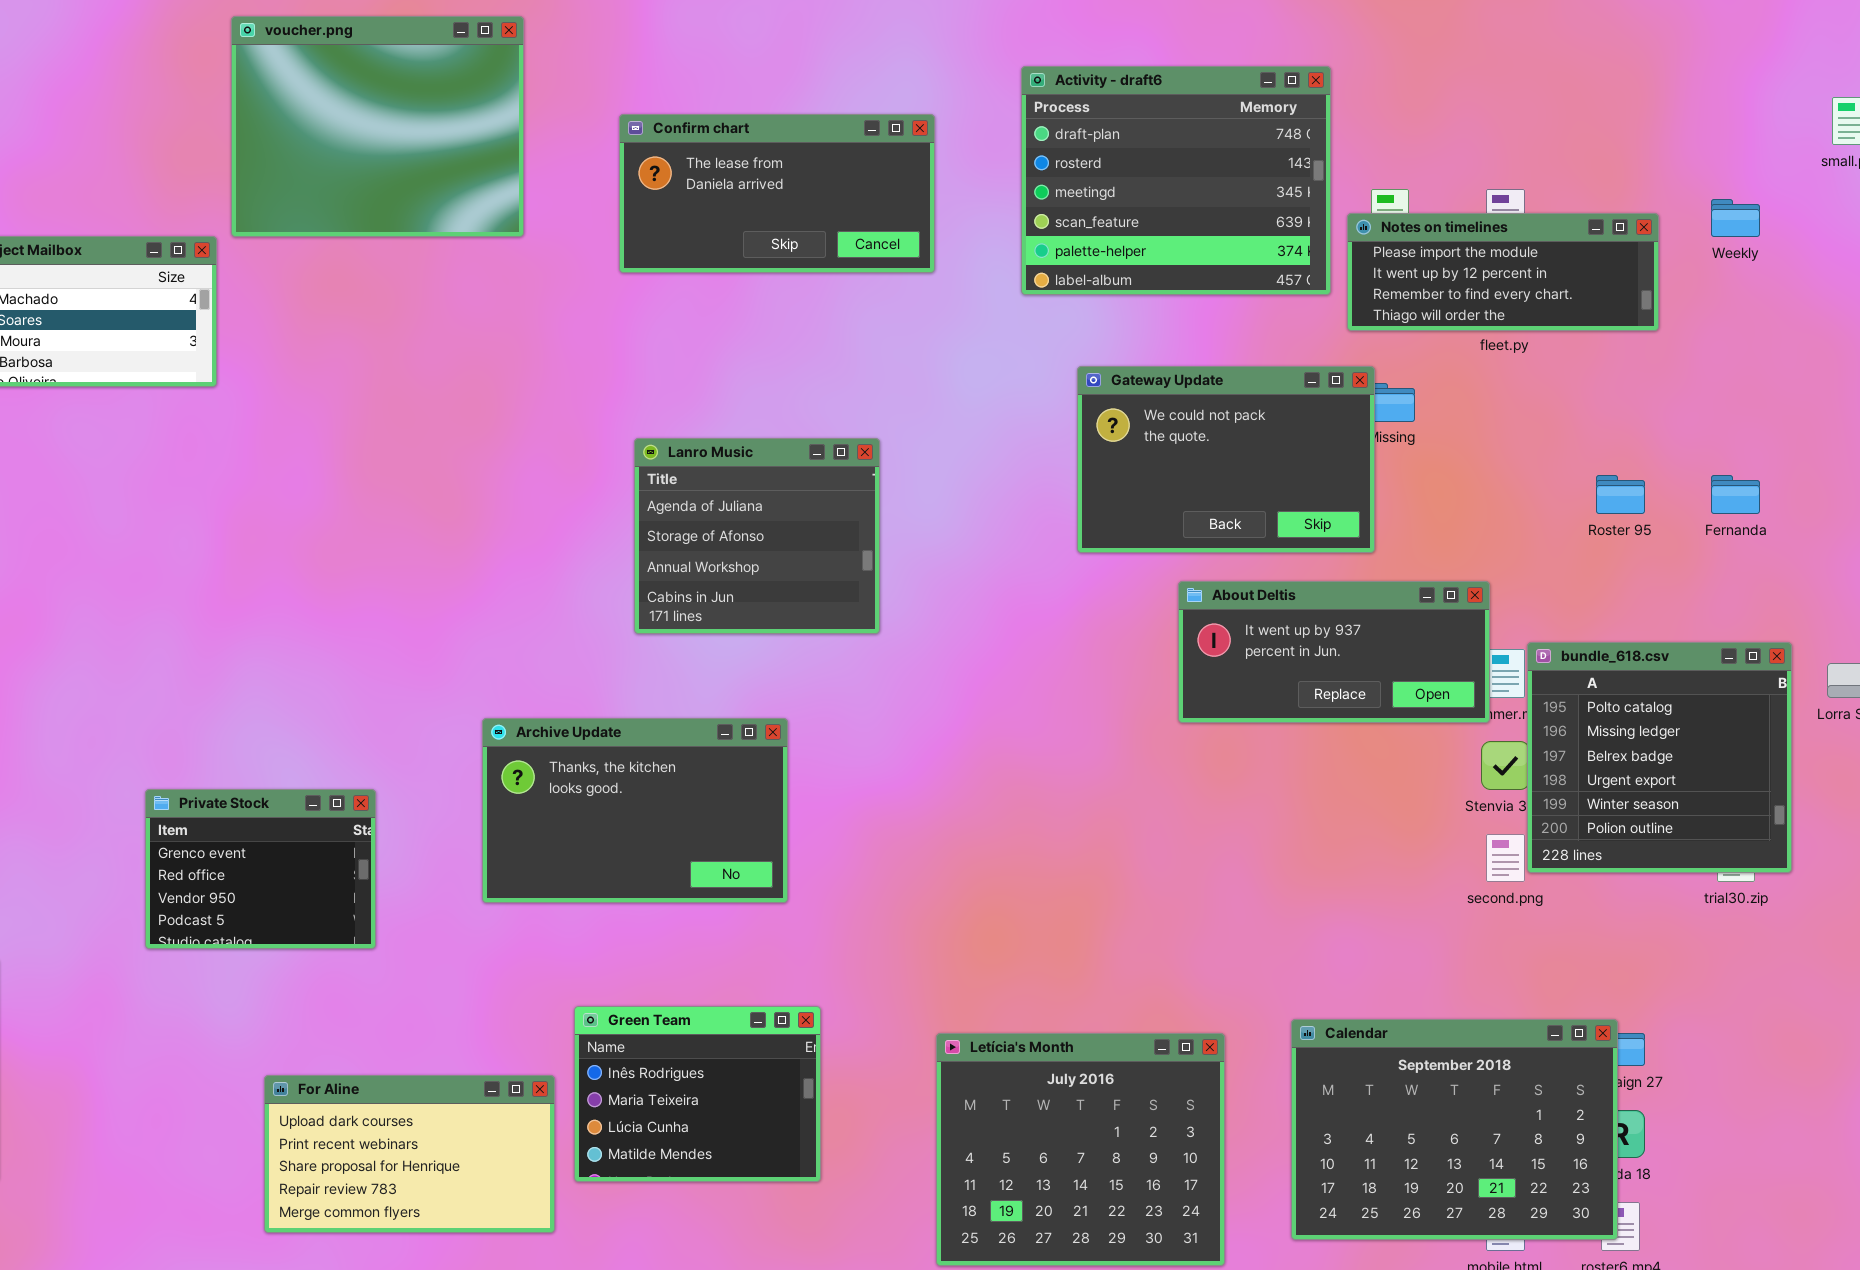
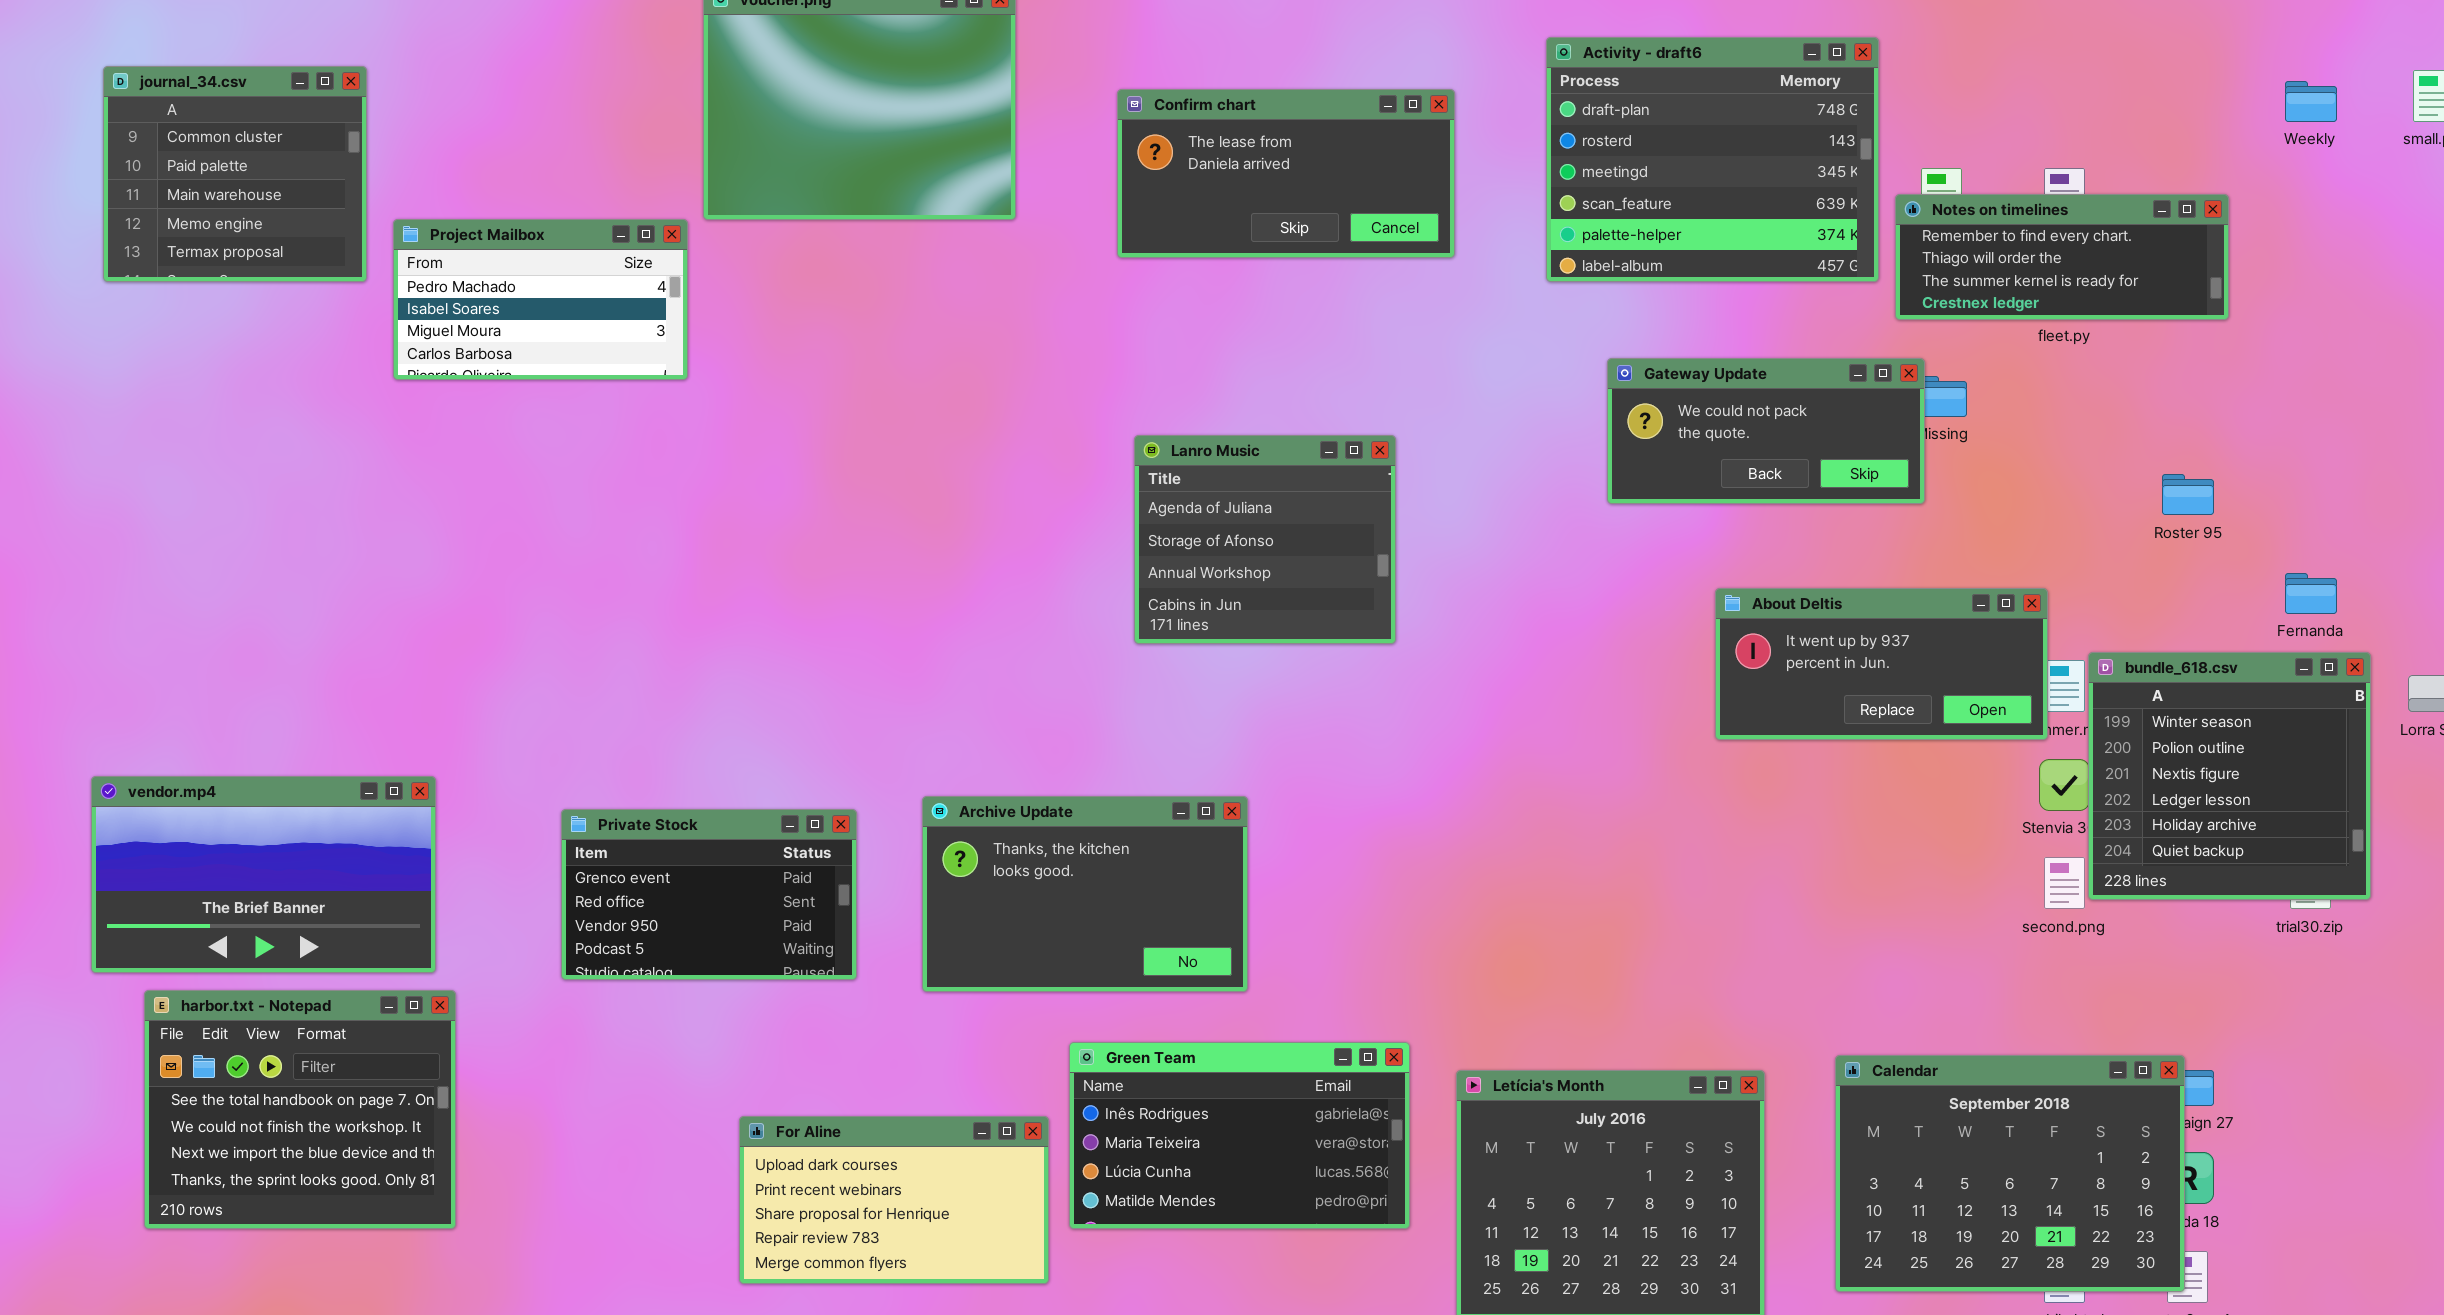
Weekly: [1711,199,1760,237] -> [2285,81,2337,122], moved
Notes on timelines: [1347,213,1659,331] -> [1895,194,2229,320], scrolled down 2 rows
Gateway Update: [1077,366,1375,553] -> [1607,358,1925,504], resized
Fernanda: [1711,475,1760,514] -> [2285,573,2337,614], moved
bundle_618.csv: [1527,642,1792,873] -> [2088,652,2371,900], scrolled down 4 rows
Archive Update: [482,718,788,903] -> [922,796,1248,992], moved
Private Stock: [145,789,376,949] -> [561,809,857,980], resized
Green Team: [574,1006,821,1182] -> [1069,1042,1410,1229], resized

